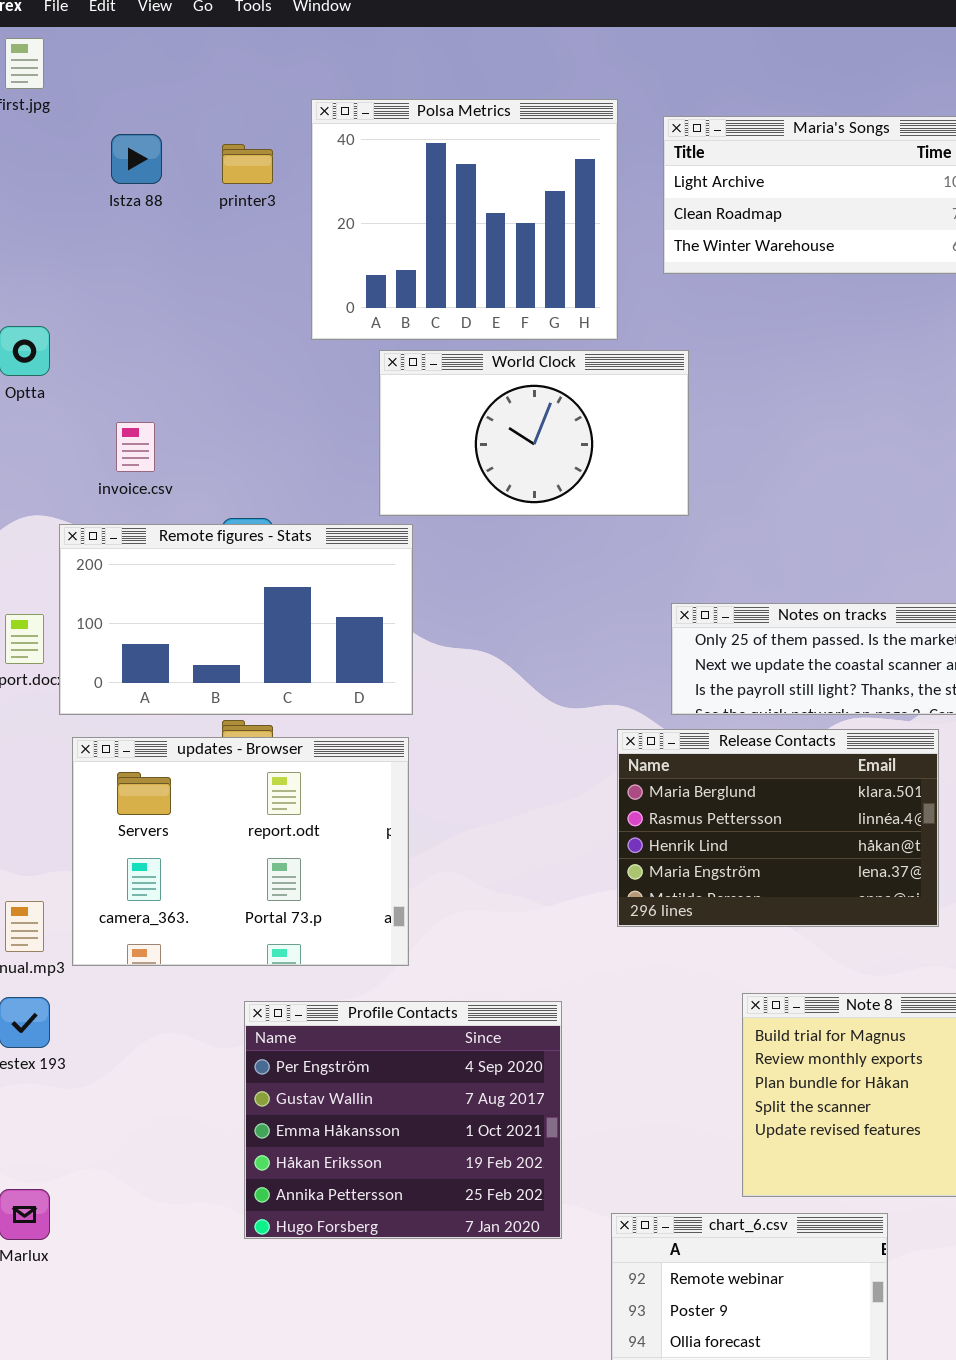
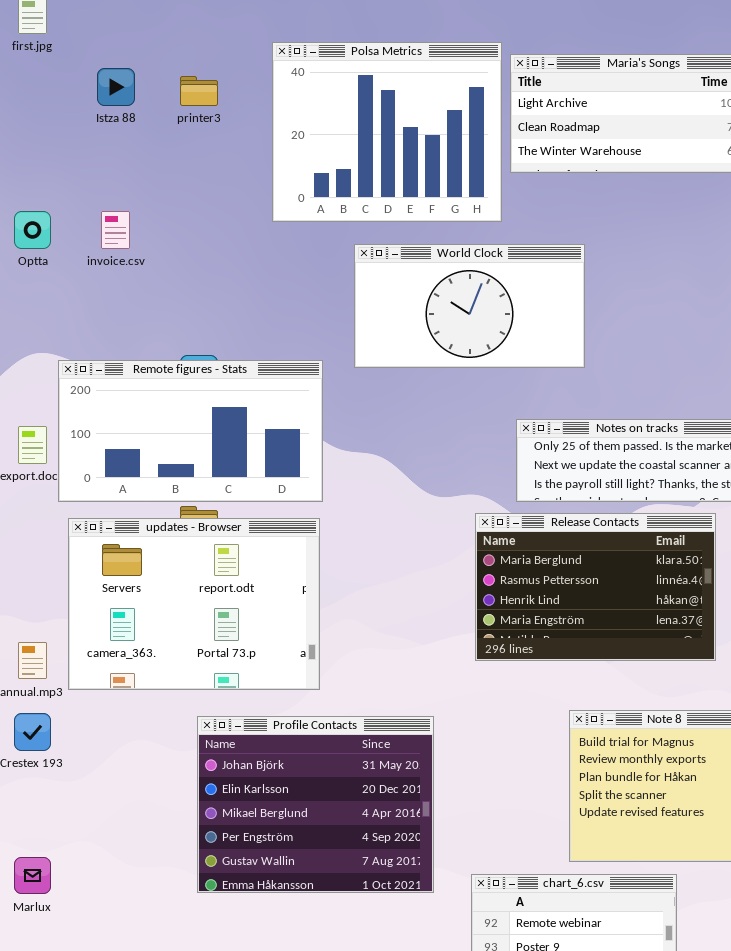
Polsa Metrics: [311,99,618,340] -> [272,42,502,222], moved
World Clock: [379,350,689,516] -> [354,244,585,368], moved
invoice.csv: [116,422,155,472] -> [101,211,130,249], moved
Profile Contacts: [244,1001,562,1239] -> [197,716,434,893], scrolled up 3 rows

